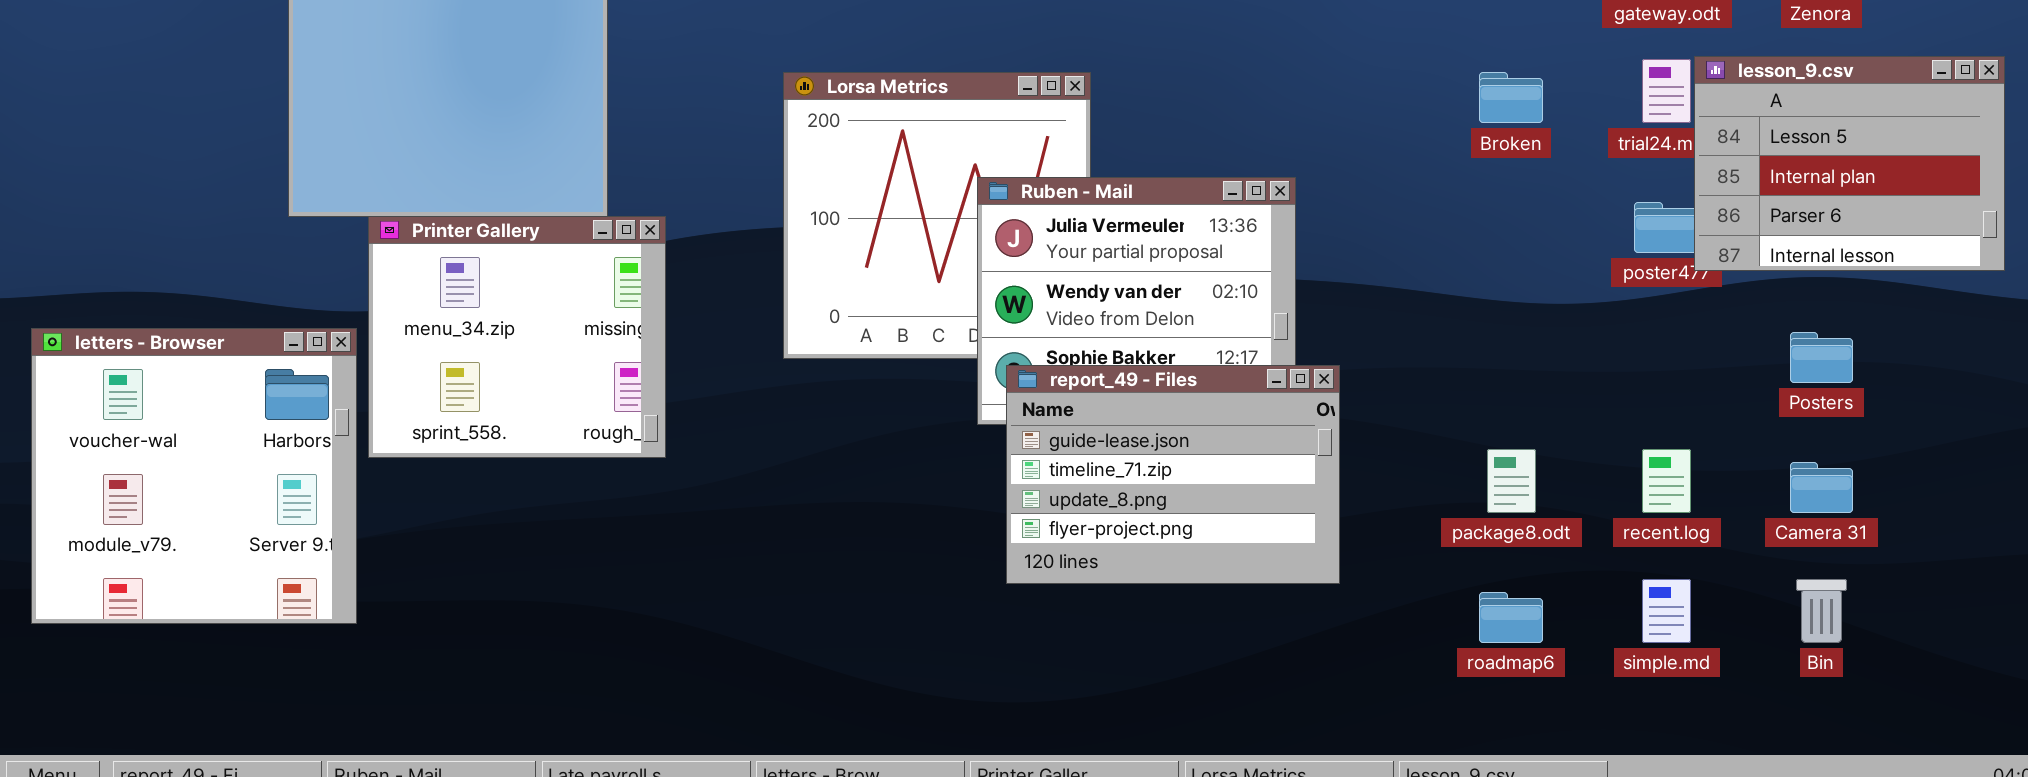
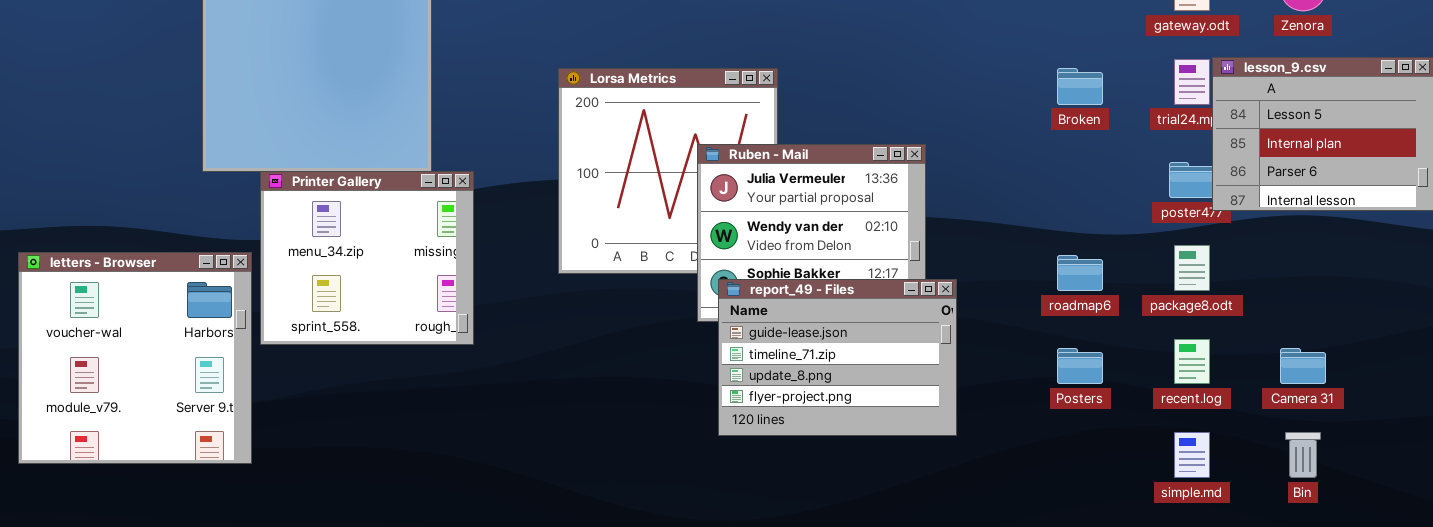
Posters: [1790,332,1853,383] -> [1057,348,1103,384], moved
package8.odt: [1487,449,1536,513] -> [1174,245,1210,291], moved
roadmap6: [1479,592,1543,643] -> [1057,255,1103,291], moved

